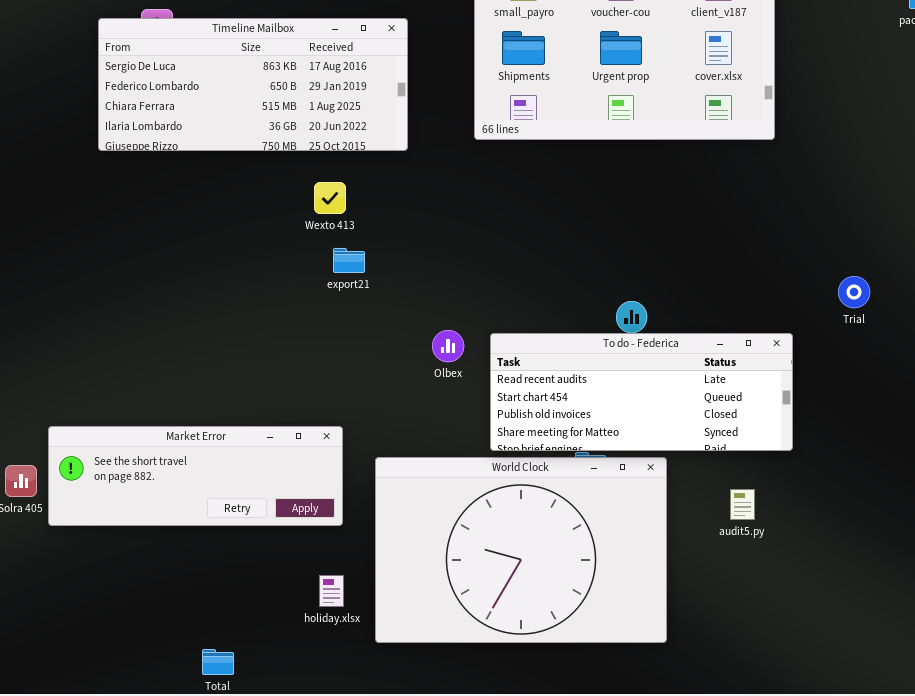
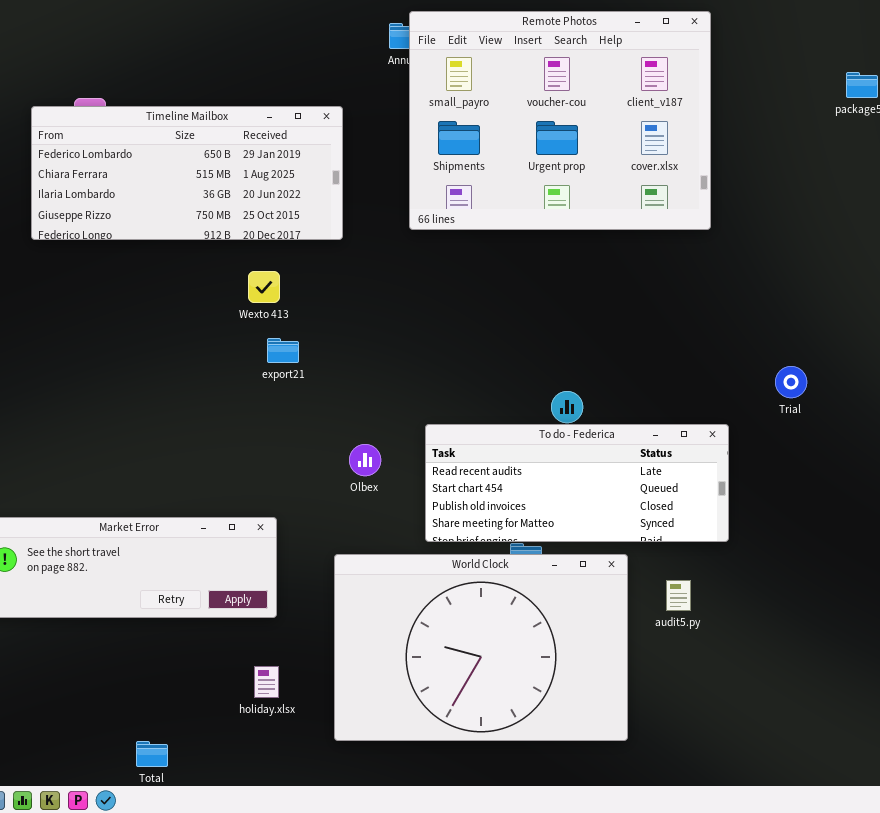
Timeline Mailbox: [98,18,408,151] -> [31,106,343,240], scrolled down 1 row
Olbex: [432,330,464,362] -> [349,444,381,476], moved
World Clock: [375,457,667,643] -> [334,554,628,741], moved

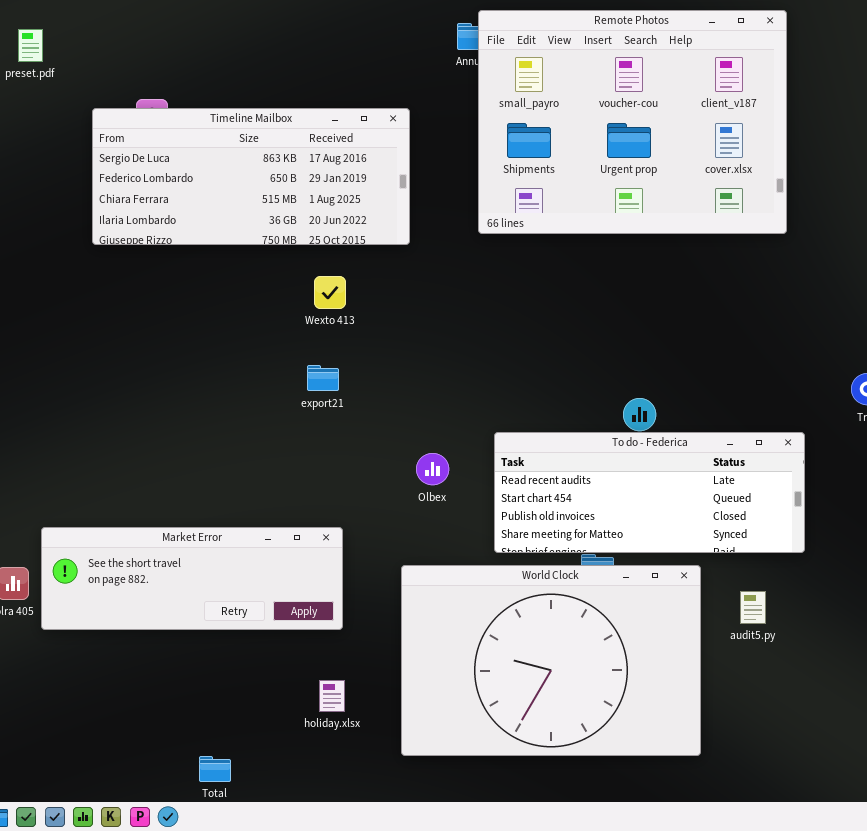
Timeline Mailbox: [31,106,343,240] -> [92,108,410,245], scrolled up 1 row
export21: [267,338,299,363] -> [307,365,339,391], moved

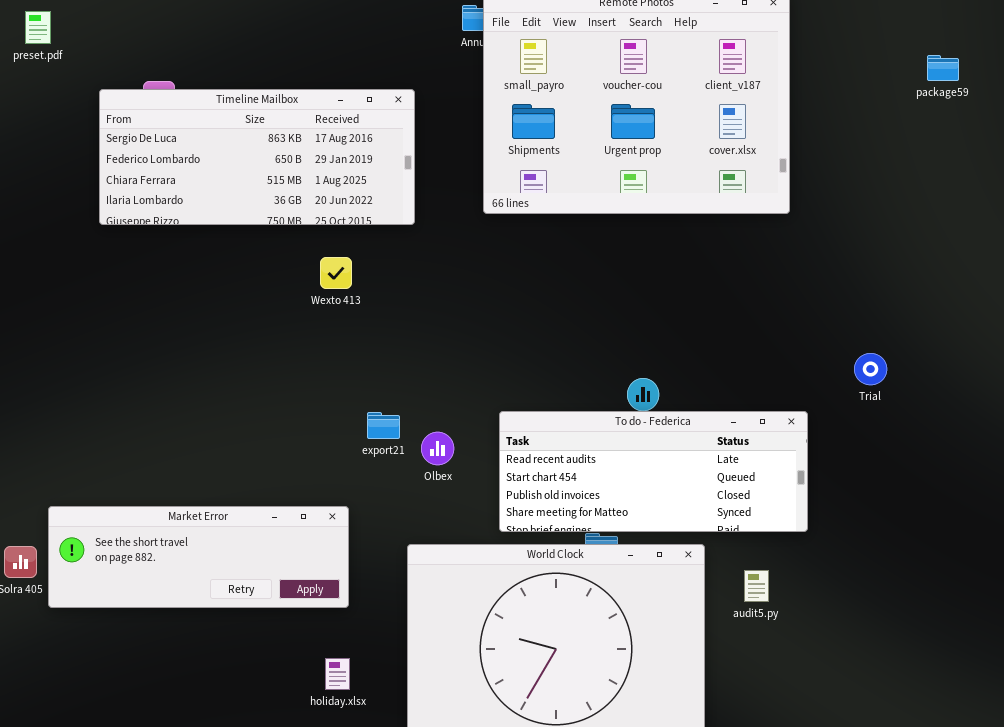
export21: [307,365,339,391] -> [367,412,400,439], moved

